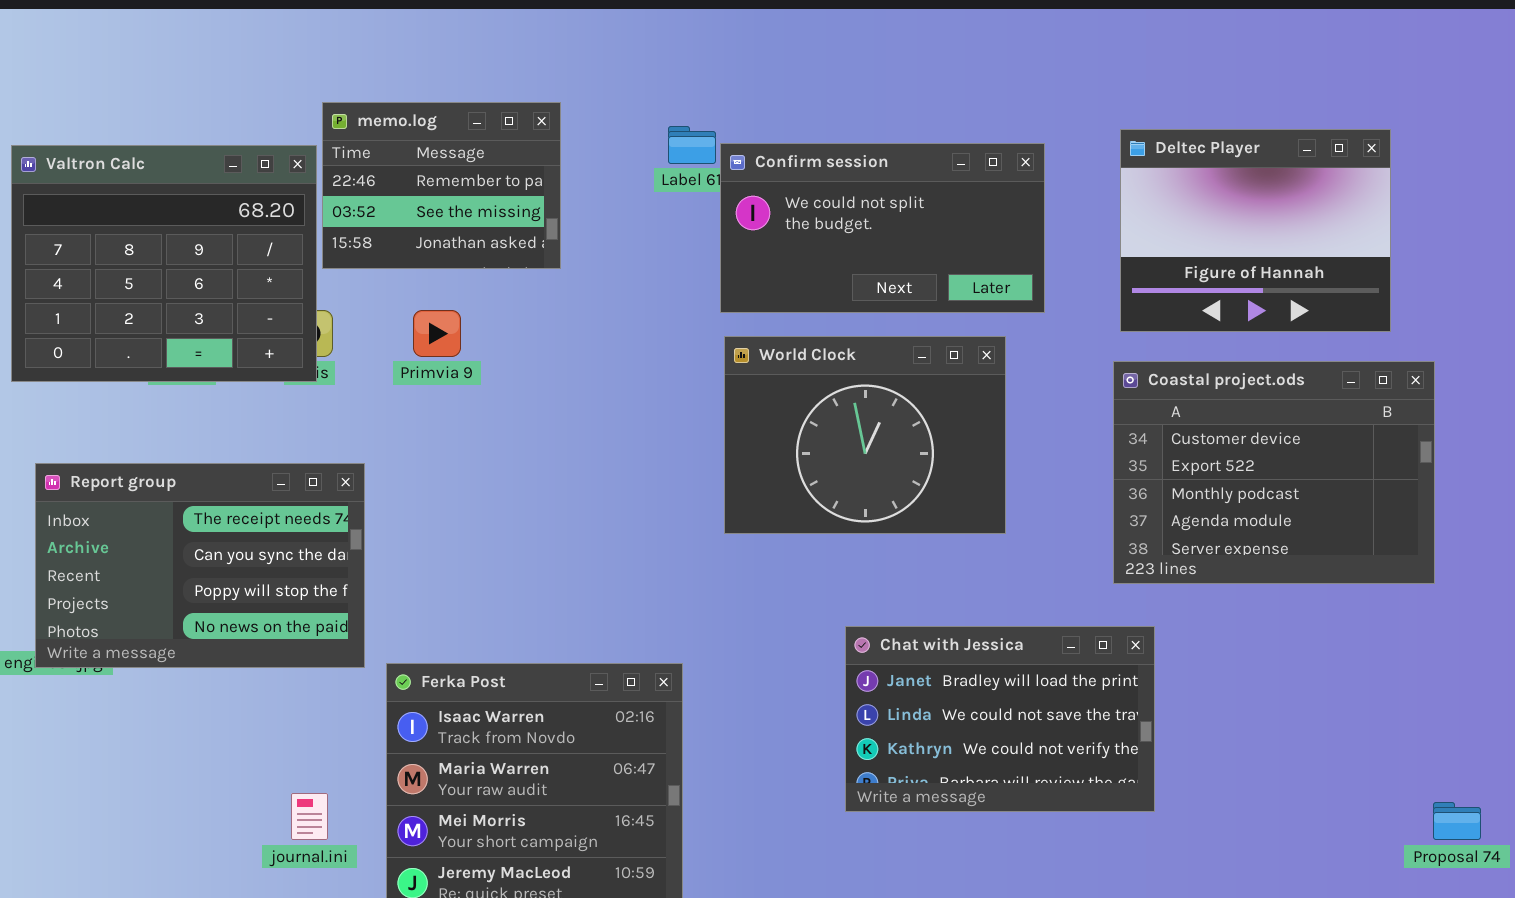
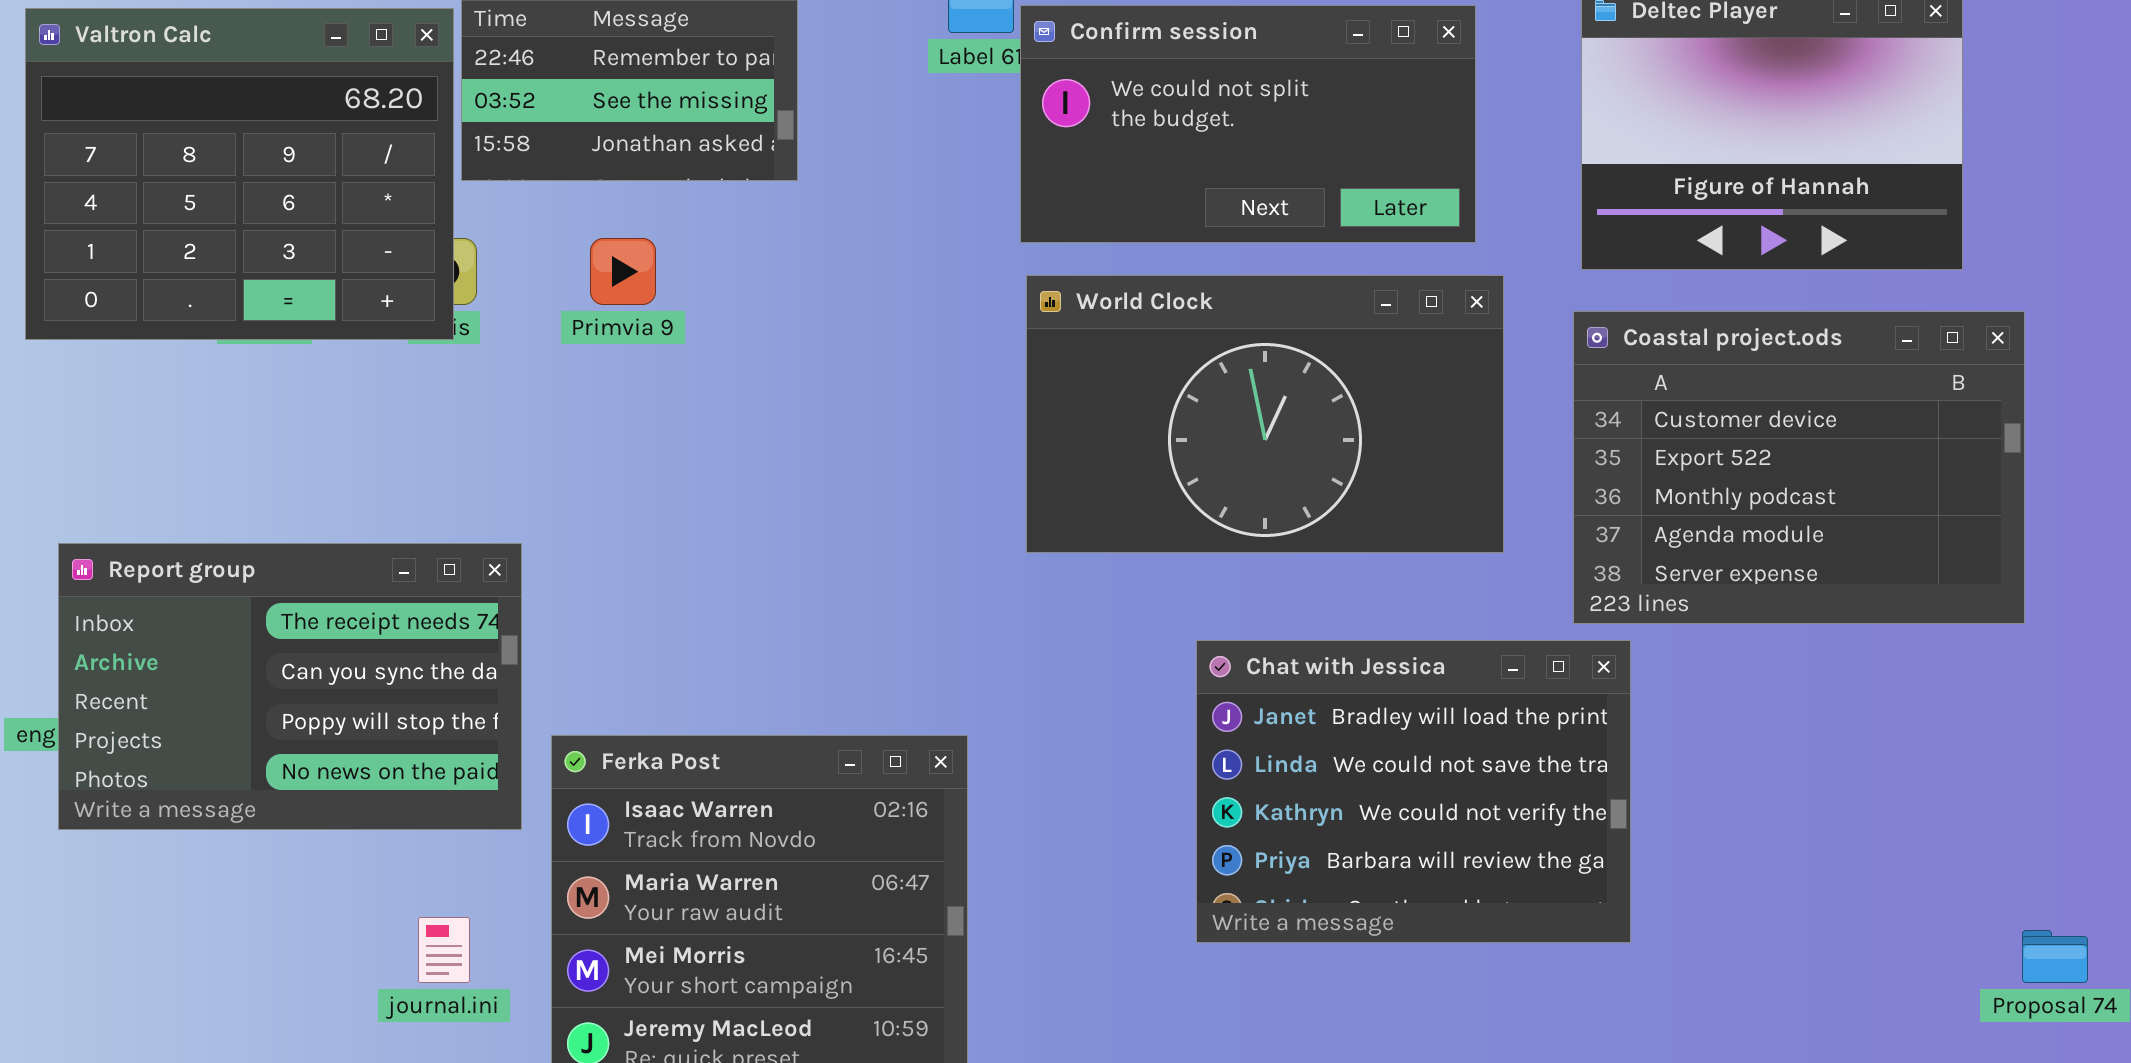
World Clock: [724,336,1006,534] -> [1026,275,1504,553], resized
Report group: [35,463,365,668] -> [58,543,522,830], moved
Chat with Jessica: [845,626,1155,812] -> [1196,640,1631,943], resized

